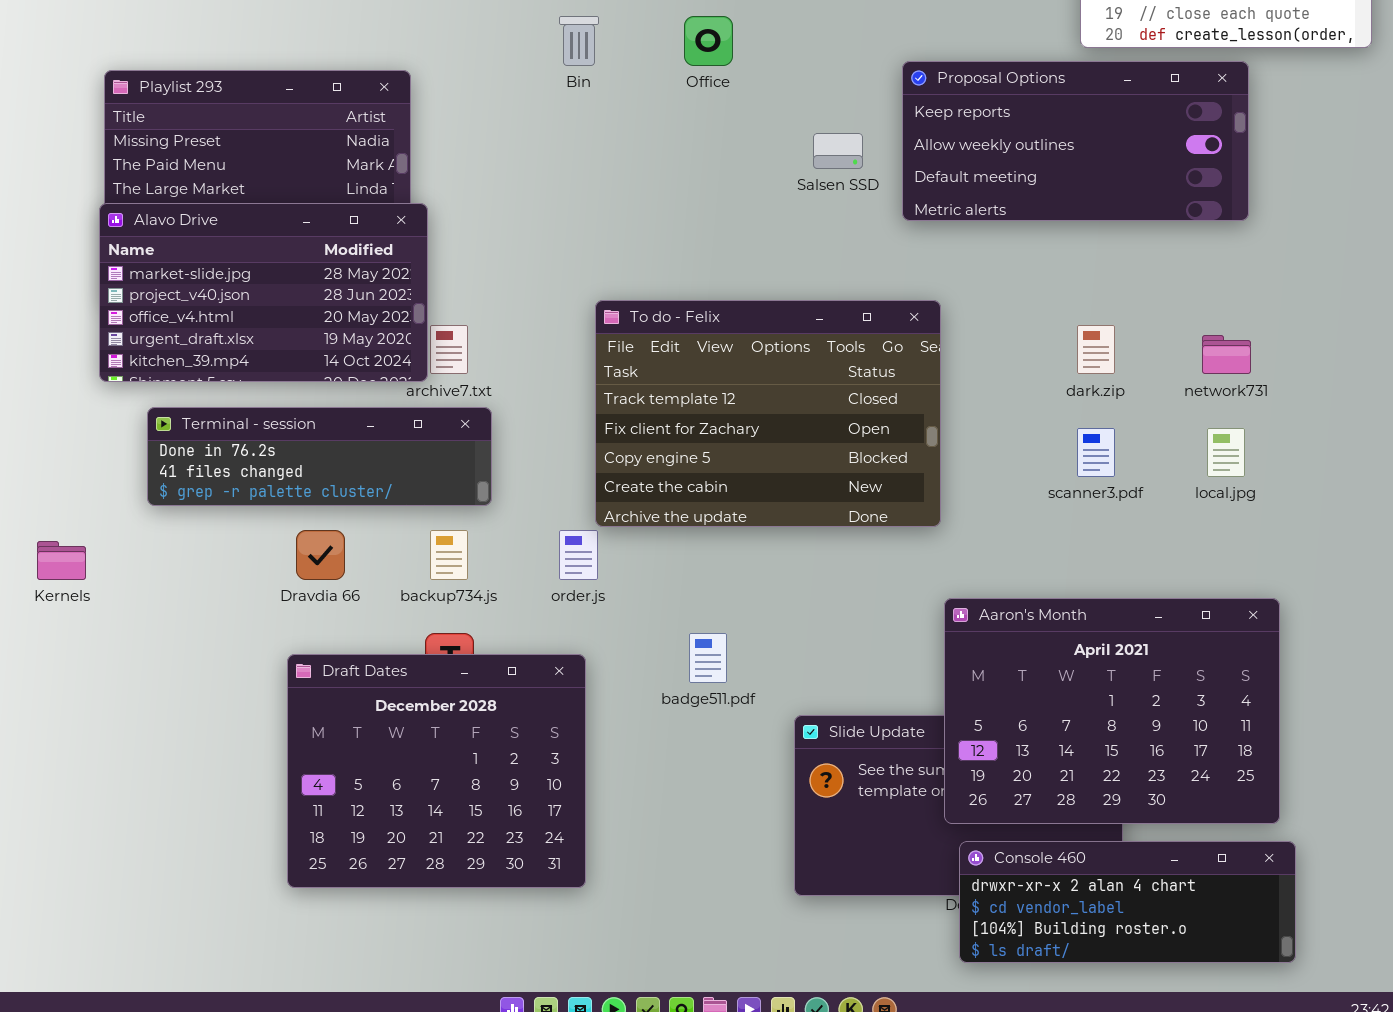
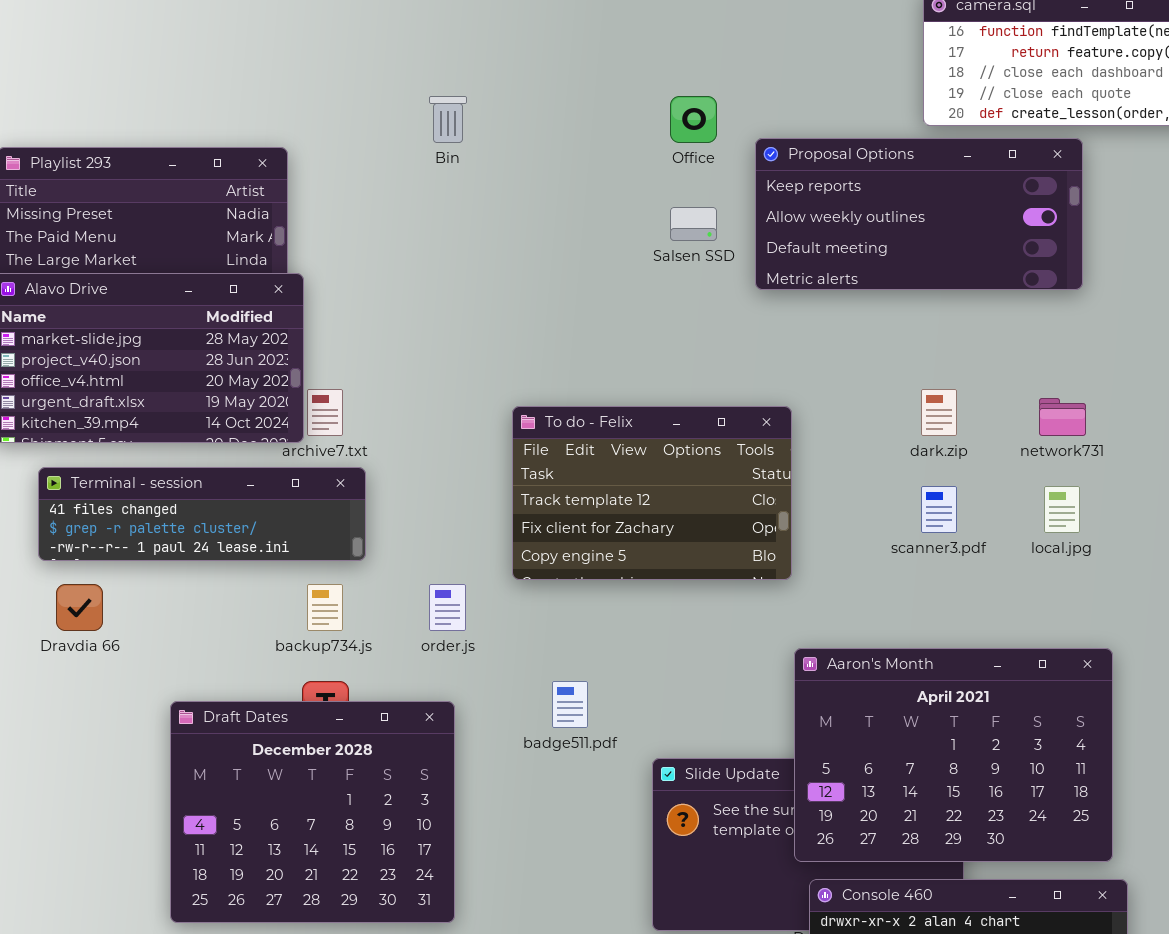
Office: [684,16,733,66] -> [670,96,717,143], moved
To do - Felix: [595,300,941,527] -> [512,406,792,580], resized
Terminal - session: [147,407,492,506] -> [38,467,366,561], scrolled down 1 row
Dravdia 66: [296,530,345,580] -> [56,584,103,631], moved

